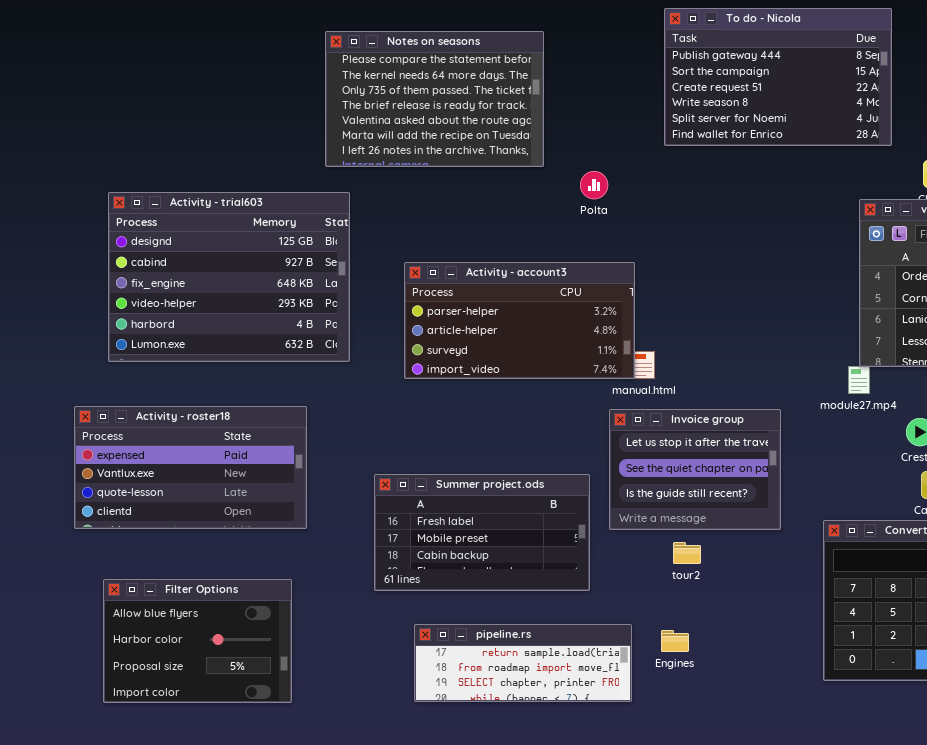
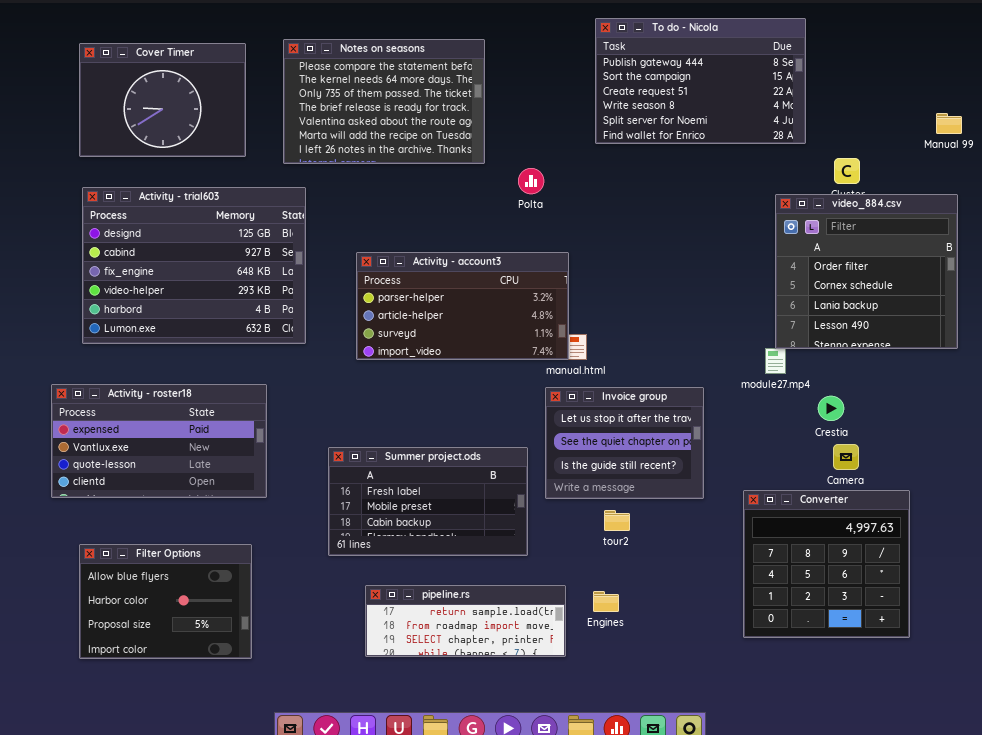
Cover Timer: none -> [79,43,246,157], opened

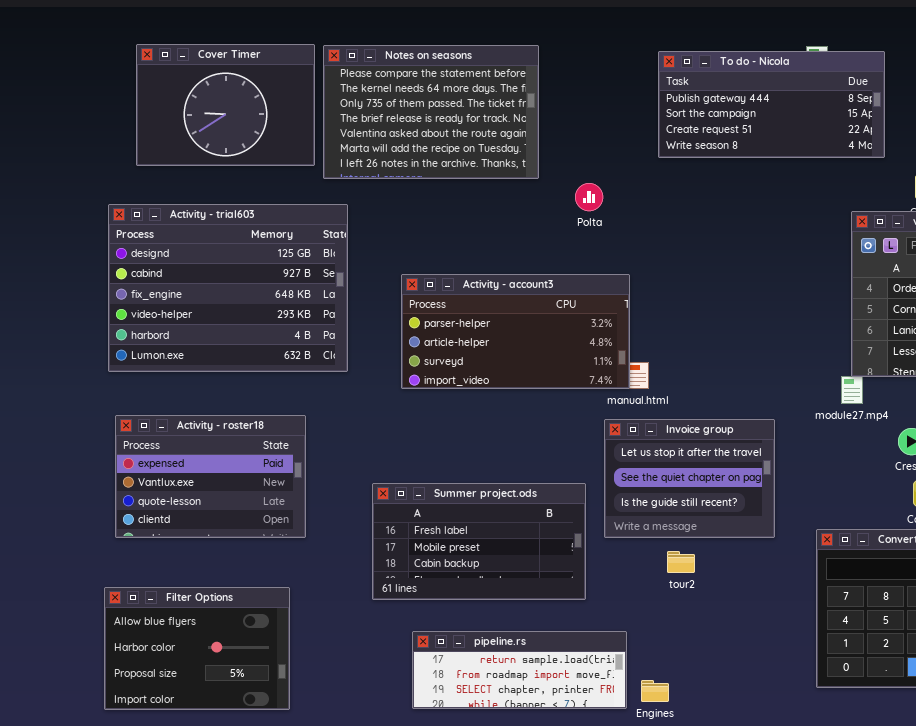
To do - Nicola: [595,18,806,144] -> [658,51,885,158], resized
Cover Timer: [79,43,246,157] -> [136,44,315,166], moved
Activity - roster18: [51,384,267,498] -> [115,415,306,538], resized
Engines: [593,591,619,612] -> [641,680,669,702], moved

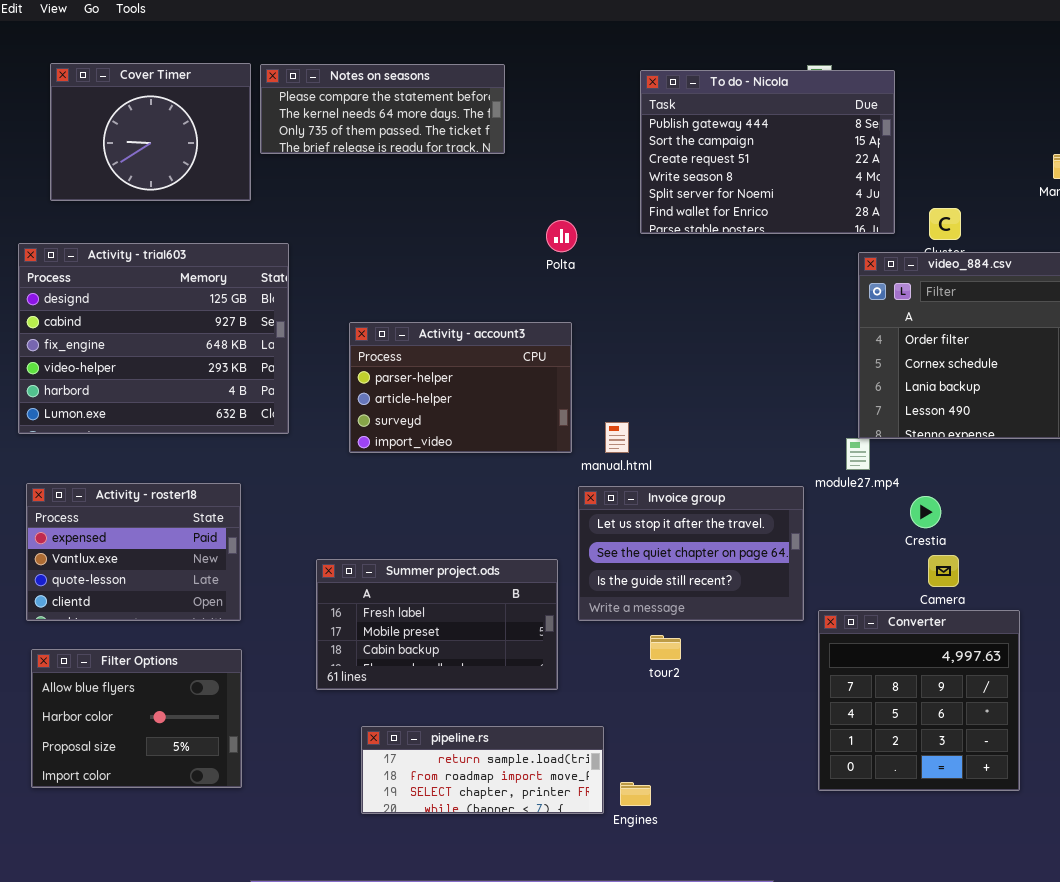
Notes on seasons: [323,45,539,179] -> [260,64,505,154], resized
To do - Nicola: [658,51,885,158] -> [640,70,895,234], resized
Activity - account3: [401,274,630,389] -> [349,322,572,453], resized
Invoice group: [604,419,775,538] -> [578,486,804,621], resized
Filter Options: [104,587,290,710] -> [31,649,242,788], moved

